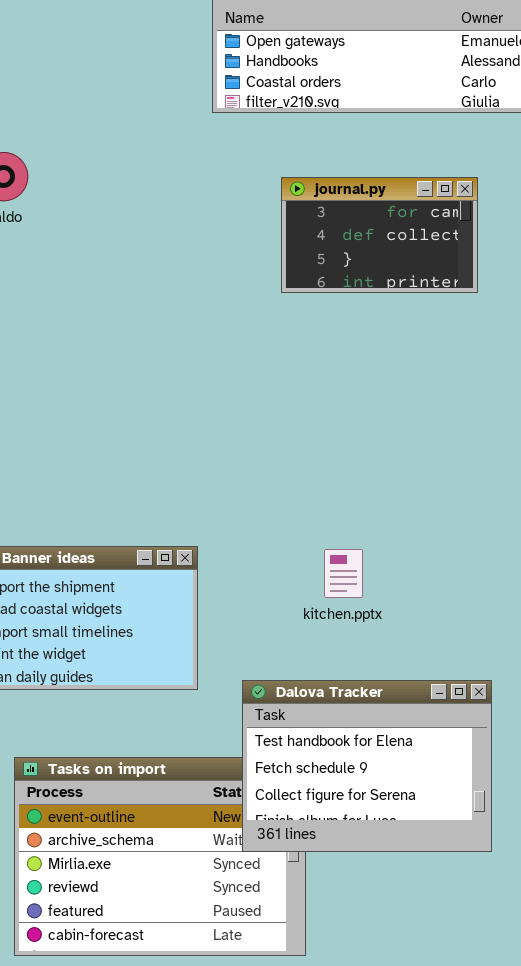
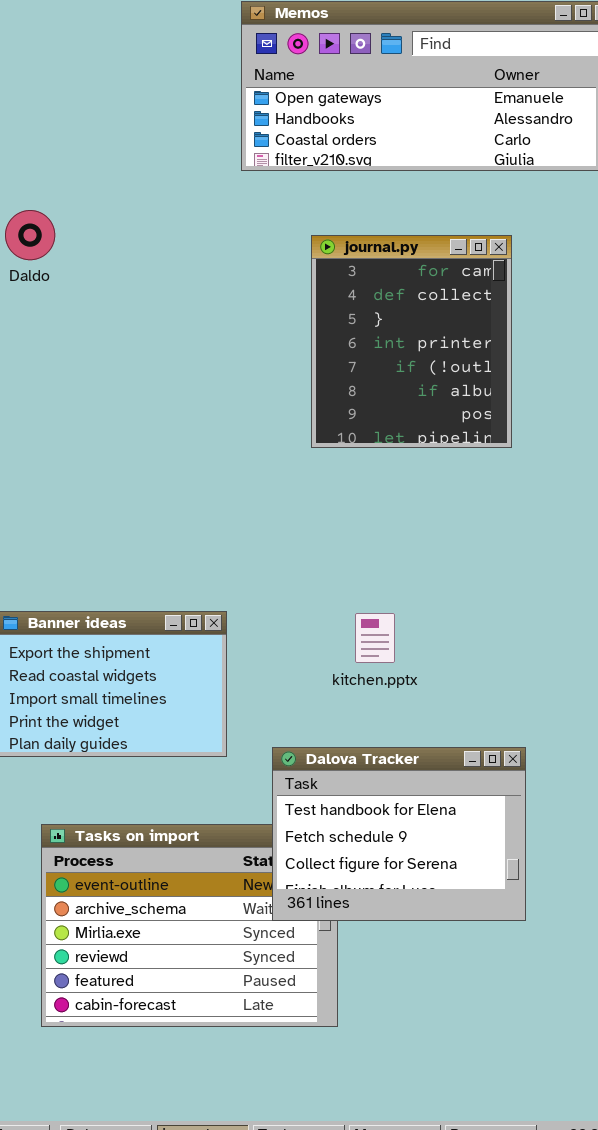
journal.py: [281,177,478,293] -> [311,235,512,448], resized

